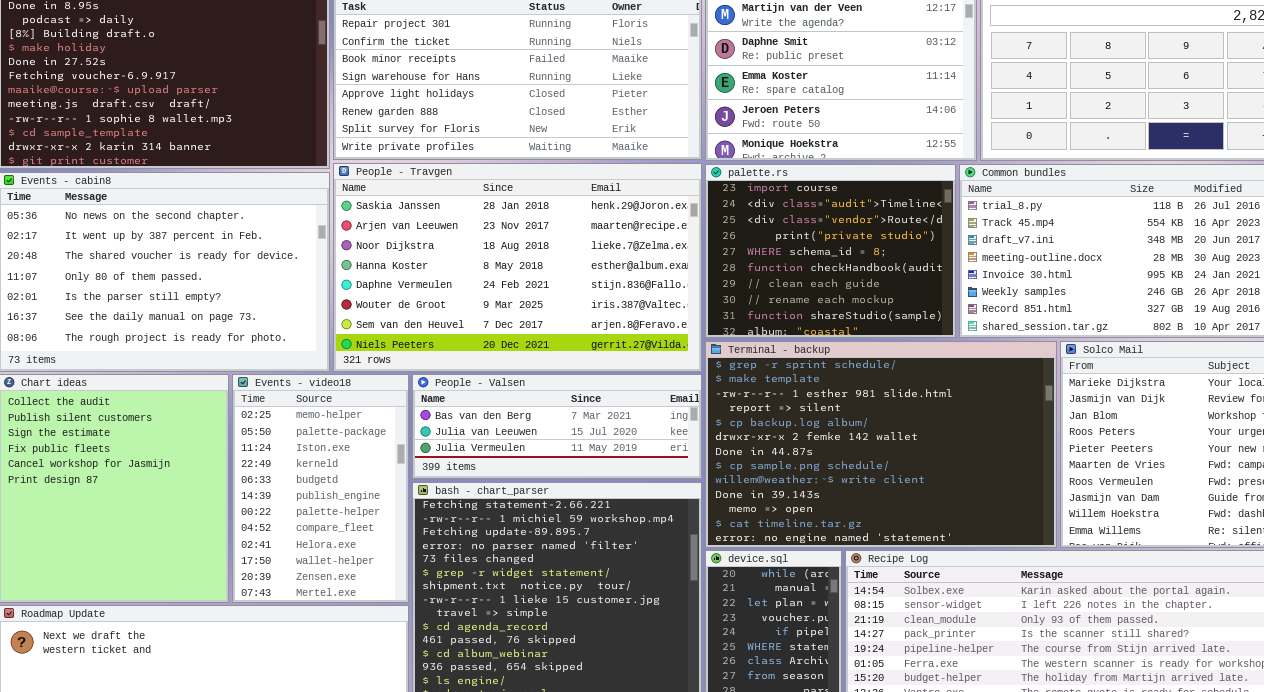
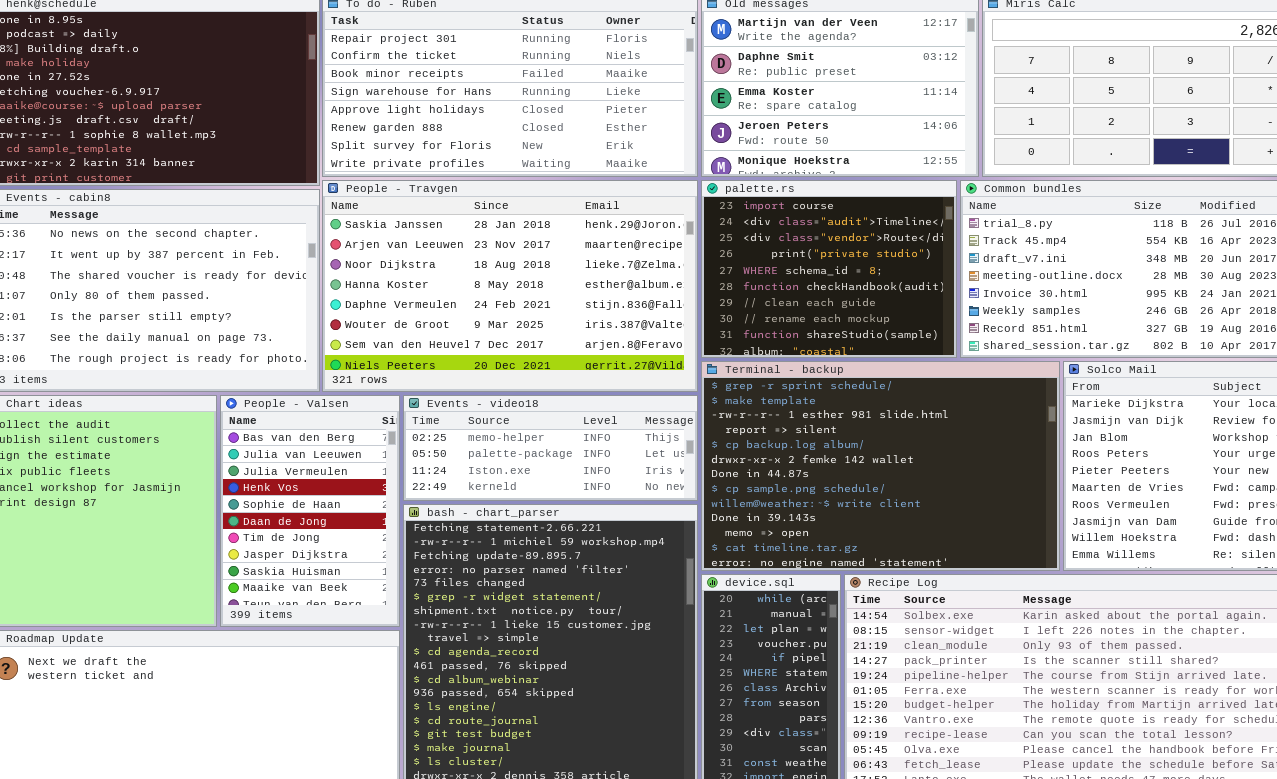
Events - video18: [232,374,409,603] -> [403,395,698,501], moved, resized
People - Valsen: [412,374,702,479] -> [220,395,400,627], moved, resized

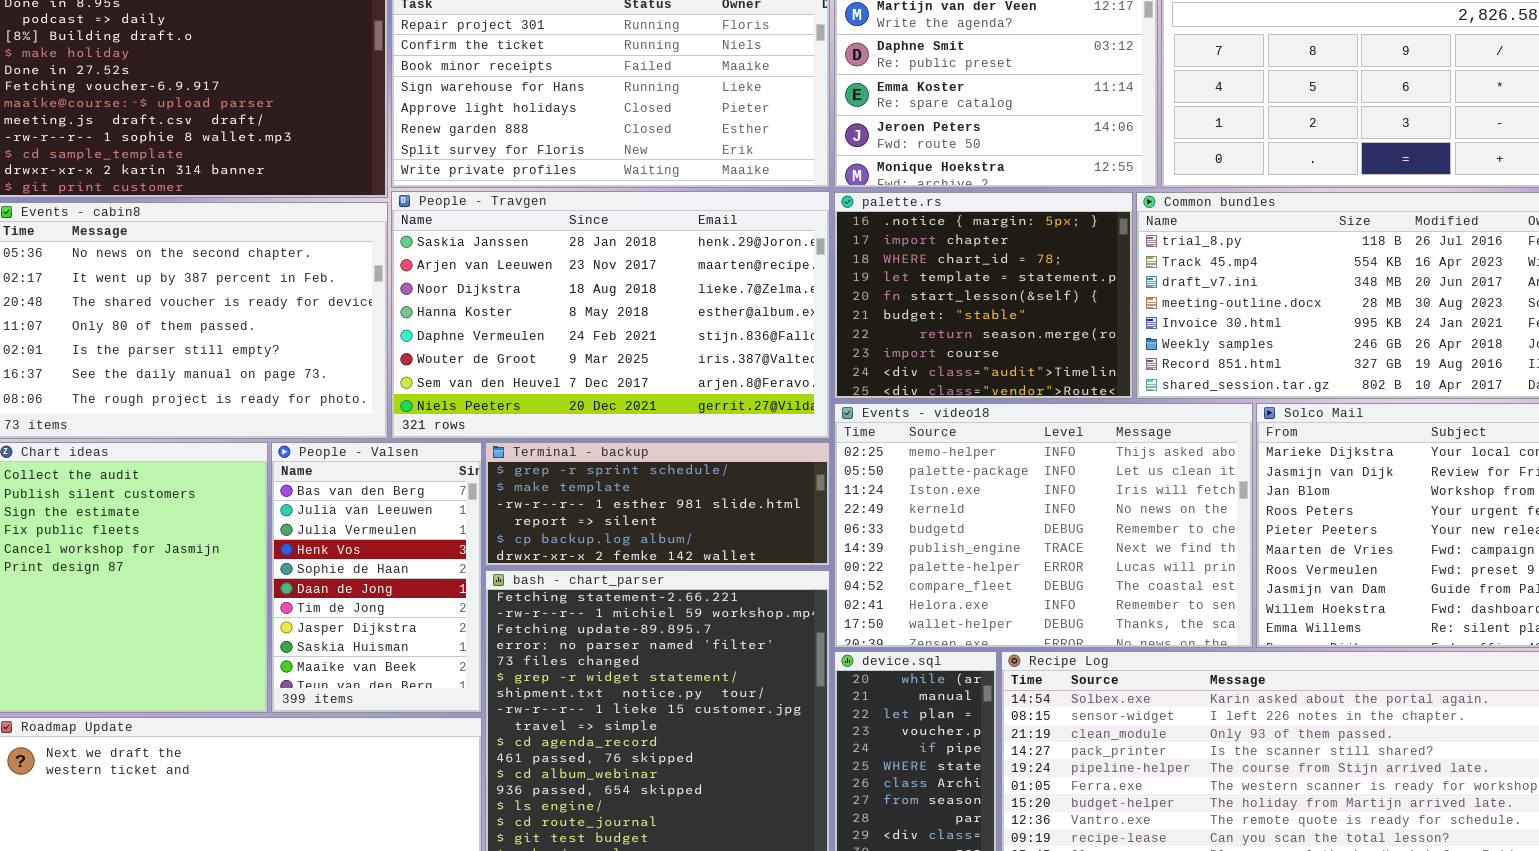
palette.rs: [701,180,957,358] -> [834,192,1133,399], scrolled up 7 rows
Terminal - backup: [701,361,1060,571] -> [485,442,830,566], moved, resized
Events - video18: [403,395,698,501] -> [834,403,1253,648], moved, resized

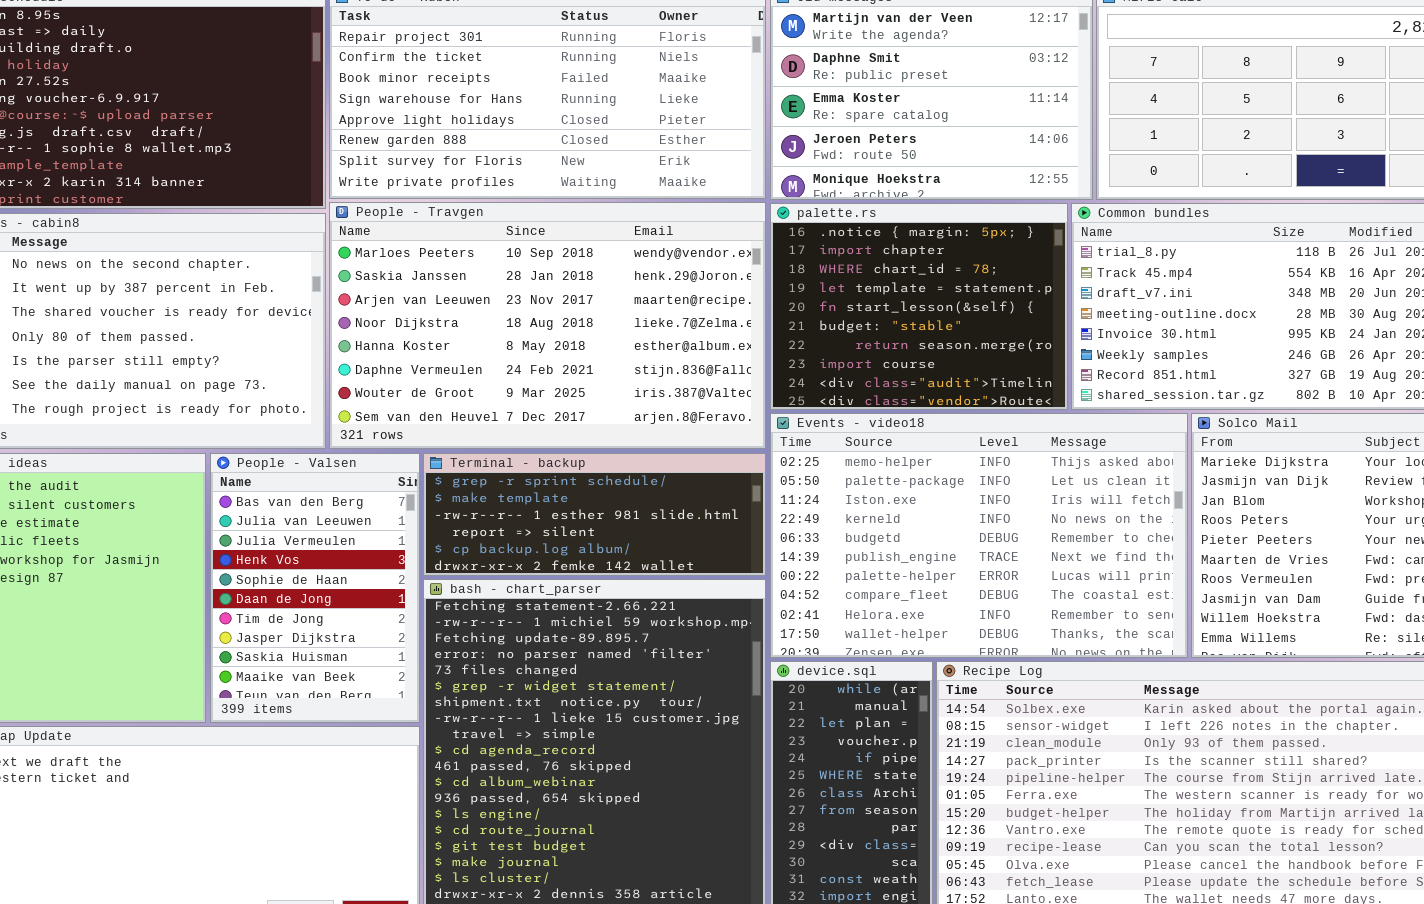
People - Travgen: [391,191,830,439] -> [329,202,766,449], scrolled up 1 row

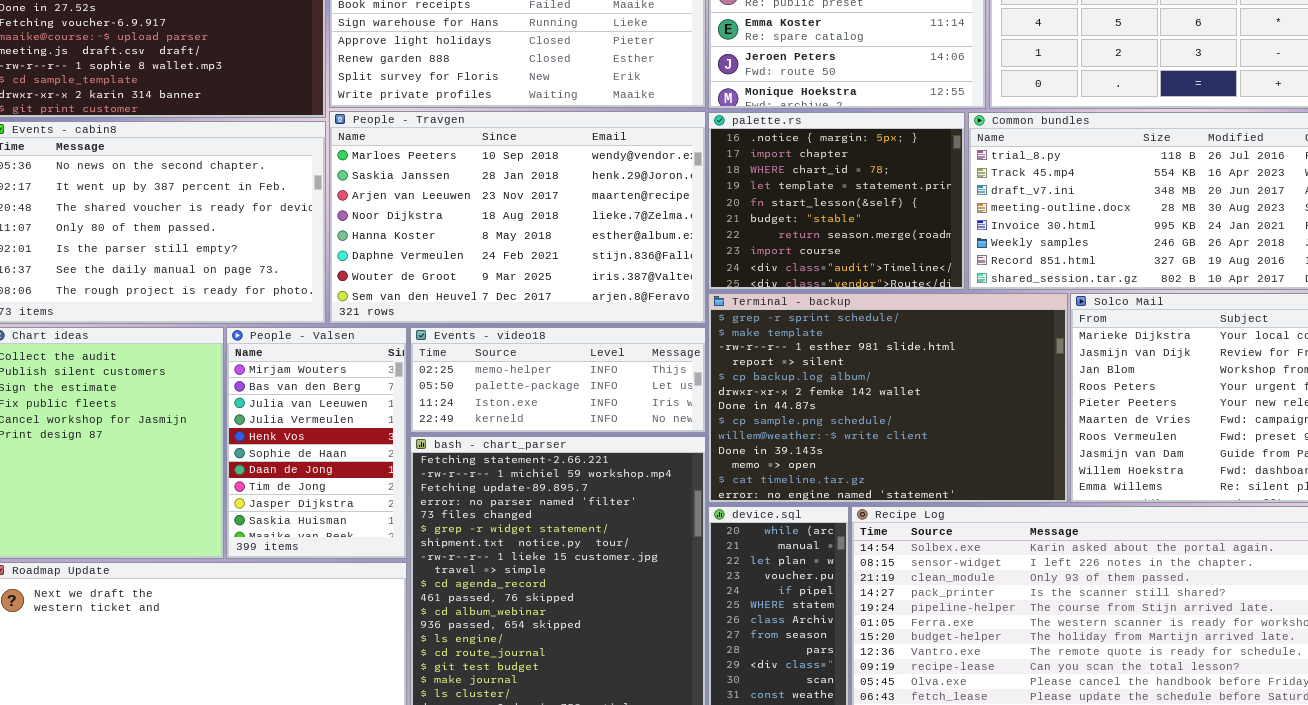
Events - video18: [770,413,1188,658] -> [410,327,706,433], moved, resized
People - Valsen: [210,453,420,723] -> [226,327,407,559], scrolled up 1 row
Terminal - backup: [423,453,766,576] -> [708,293,1068,503], moved, resized

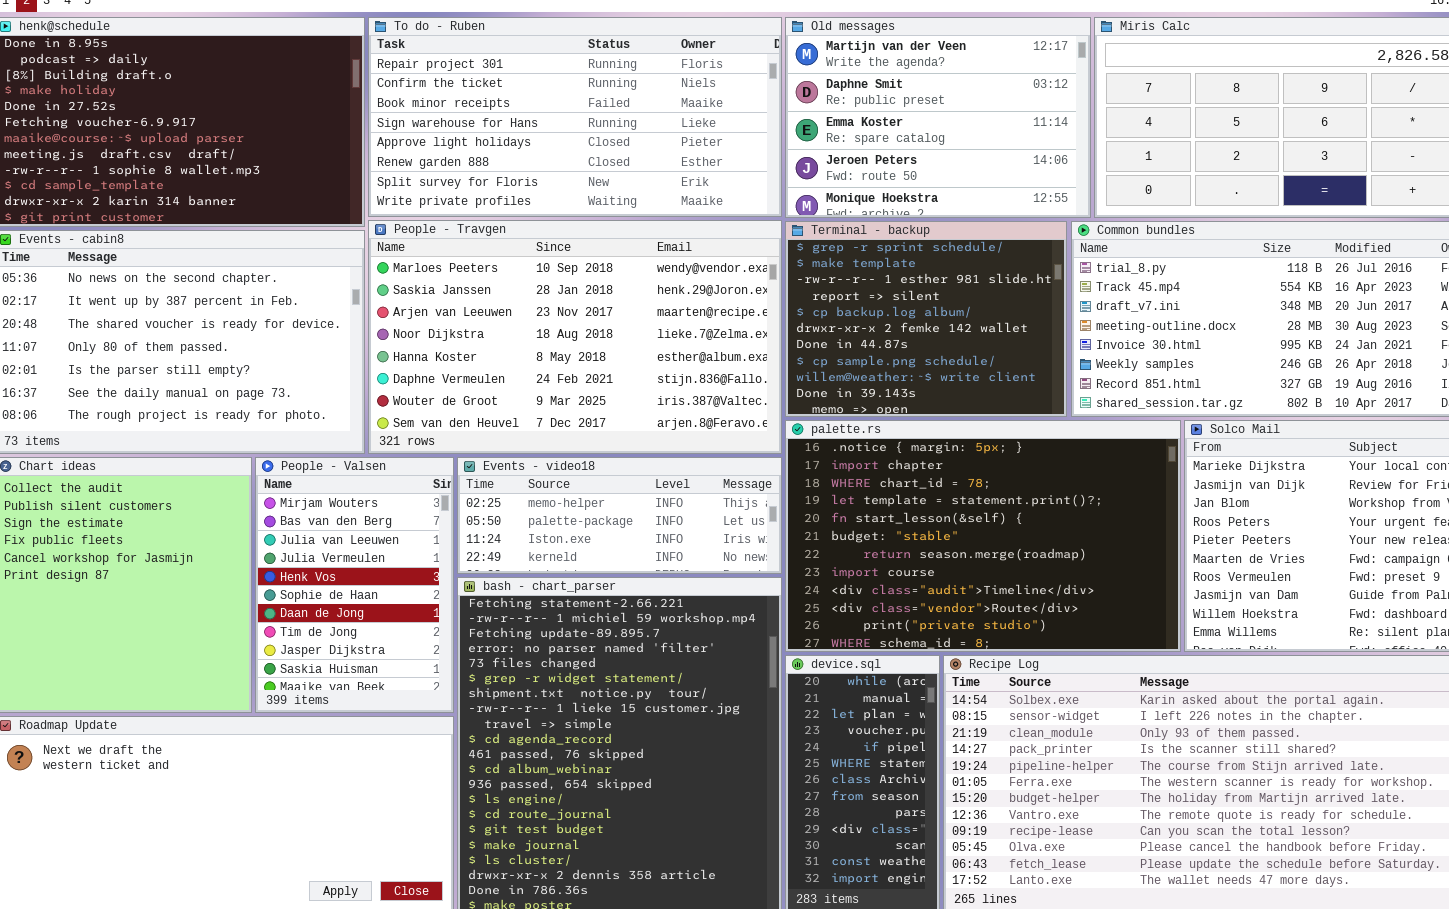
palette.rs: [708,112,965,290] -> [785,420,1181,652], moved, resized
Terminal - backup: [708,293,1068,503] -> [785,221,1067,417], moved, resized

